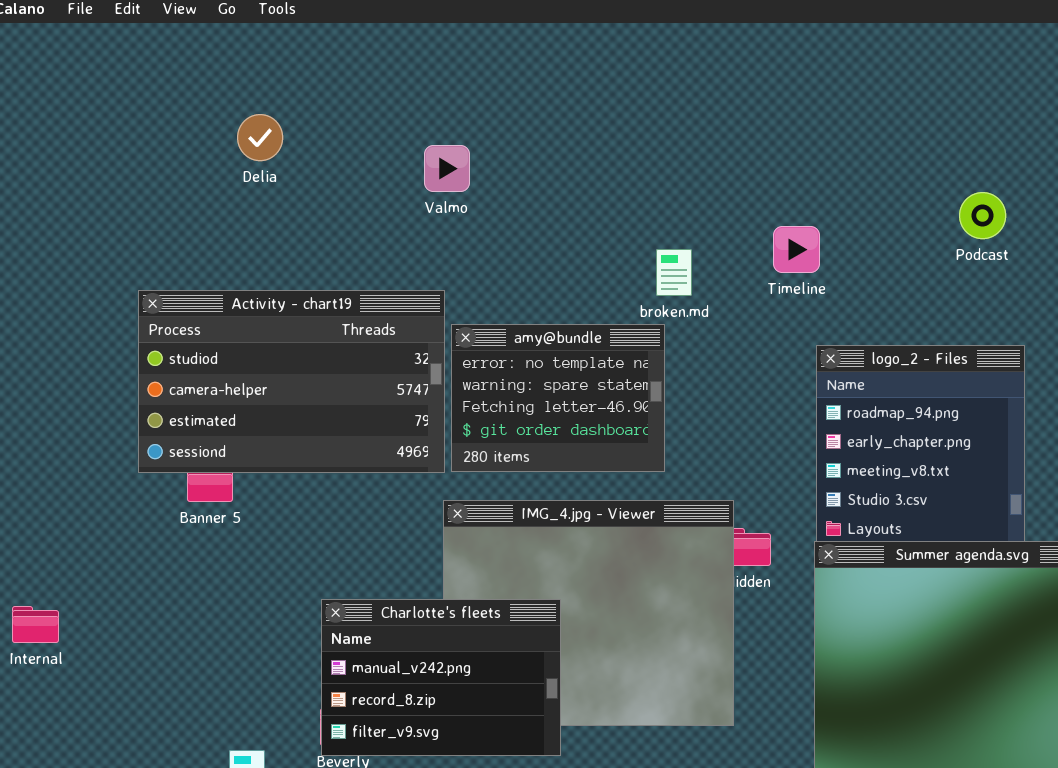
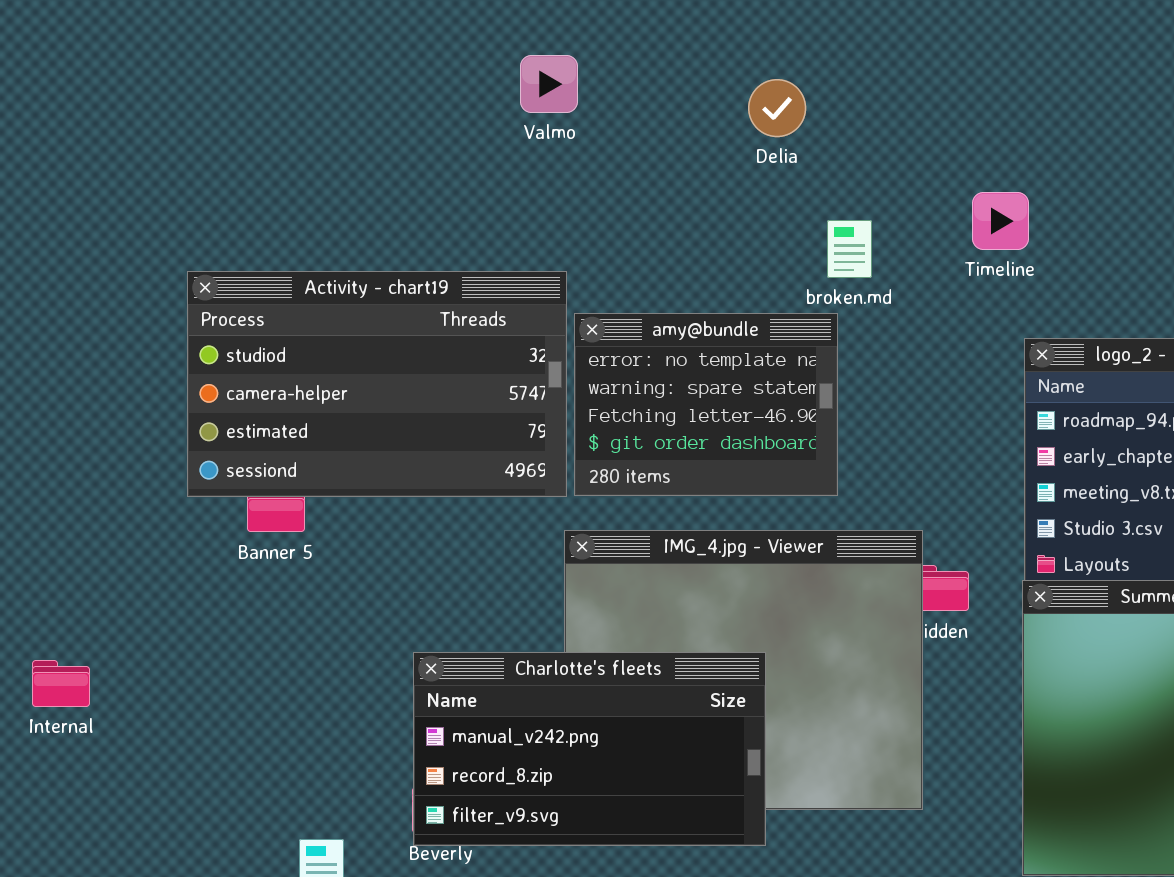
Delia: [237,114,283,161] -> [748,79,806,137], moved
Valmo: [424,145,470,192] -> [520,55,578,113], moved
Charlotte's fleets: [321,599,561,756] -> [413,652,766,846], resized

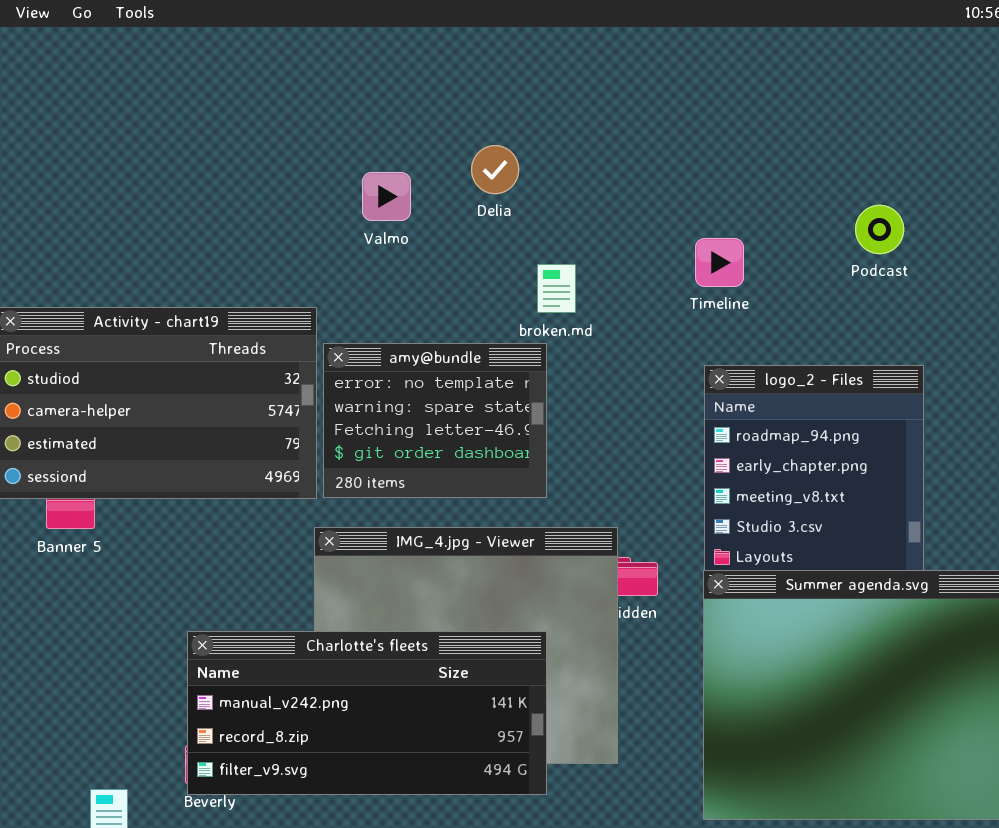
Valmo: [520,55,578,113] -> [362,172,411,221], moved
Timeline: [972,192,1029,250] -> [695,238,744,287], moved
Charlotte's fleets: [413,652,766,846] -> [187,631,547,795], resized

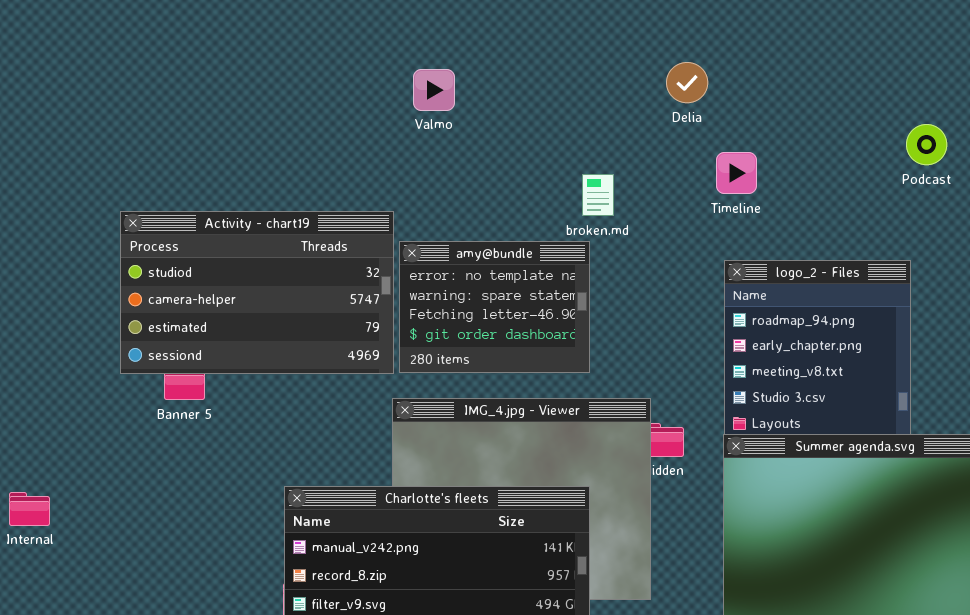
Delia: [471,145,519,194] -> [666,62,708,103], moved
Valmo: [362,172,411,221] -> [413,69,455,111], moved
Podcast: [855,205,904,254] -> [906,124,947,165], moved

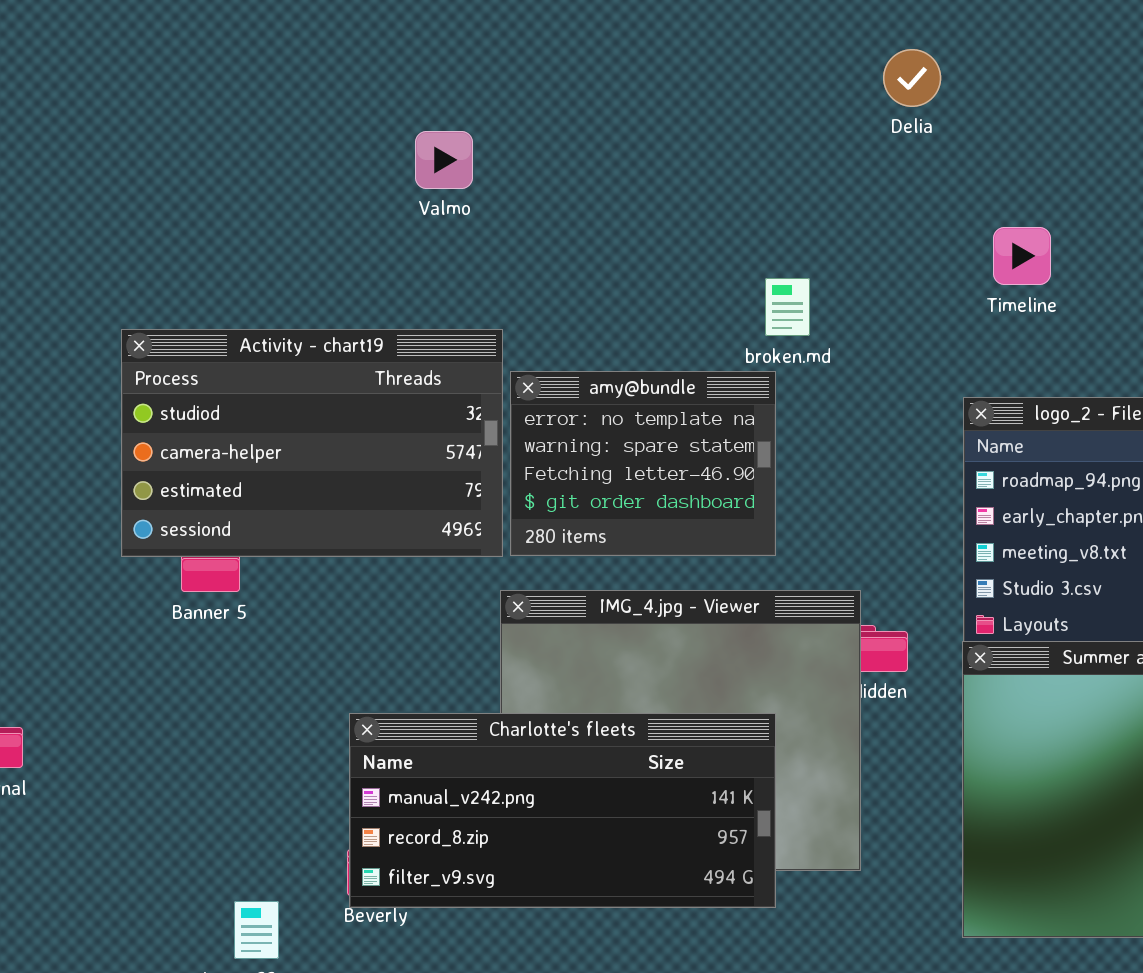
Delia: [666,62,708,103] -> [883,49,941,107], moved
Valmo: [413,69,455,111] -> [415,131,473,189], moved
Timeline: [716,152,757,194] -> [993,227,1051,285], moved

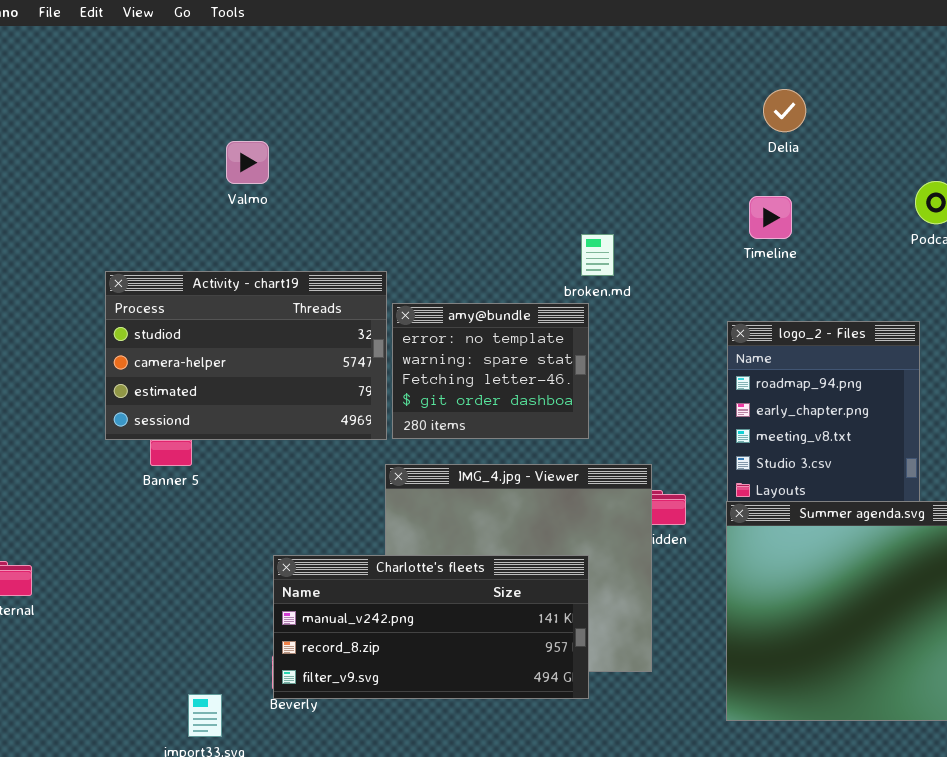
Delia: [883,49,941,107] -> [763,89,806,132], moved
Valmo: [415,131,473,189] -> [226,141,269,184], moved

